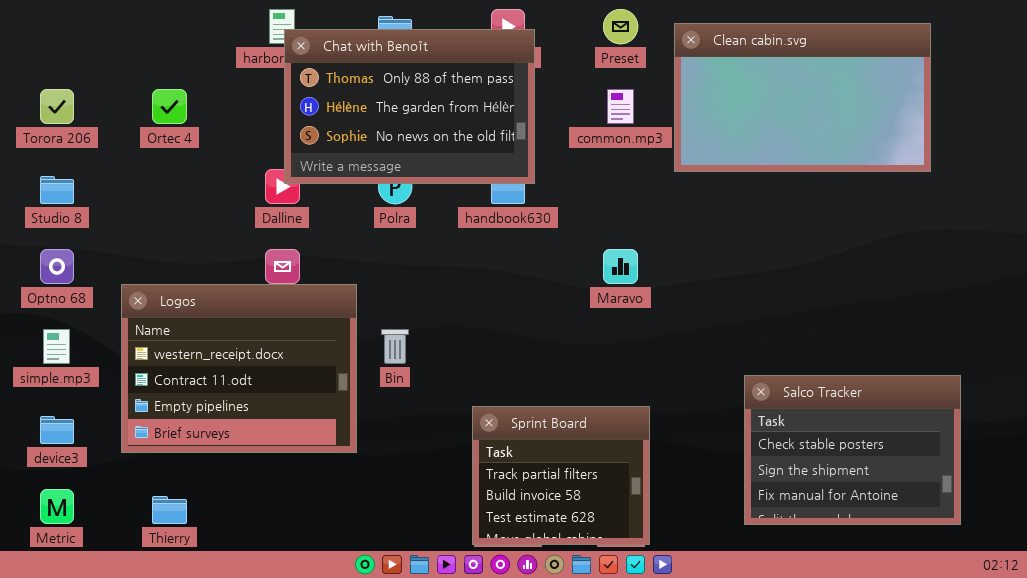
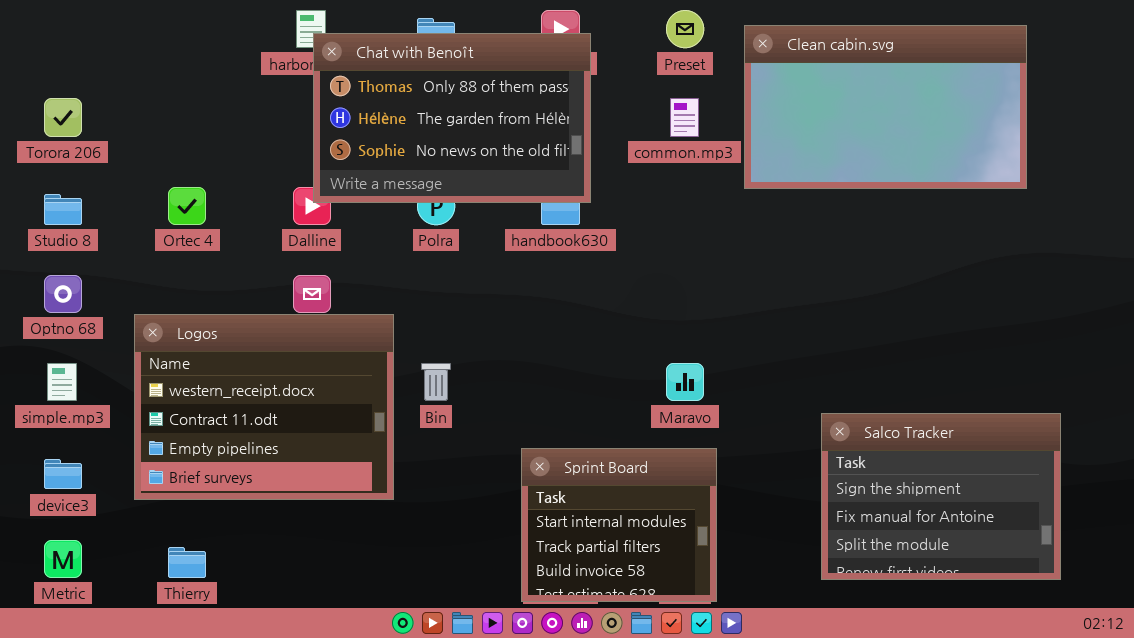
Ortec 4: [152,89,187,124] -> [168,187,206,225], moved
Maravo: [603,249,638,284] -> [666,363,704,401], moved
Salco Tracker: [744,375,961,525] -> [821,413,1061,580], scrolled down 1 row
Sprint Board: [472,406,650,545] -> [521,448,717,602], scrolled up 1 row

